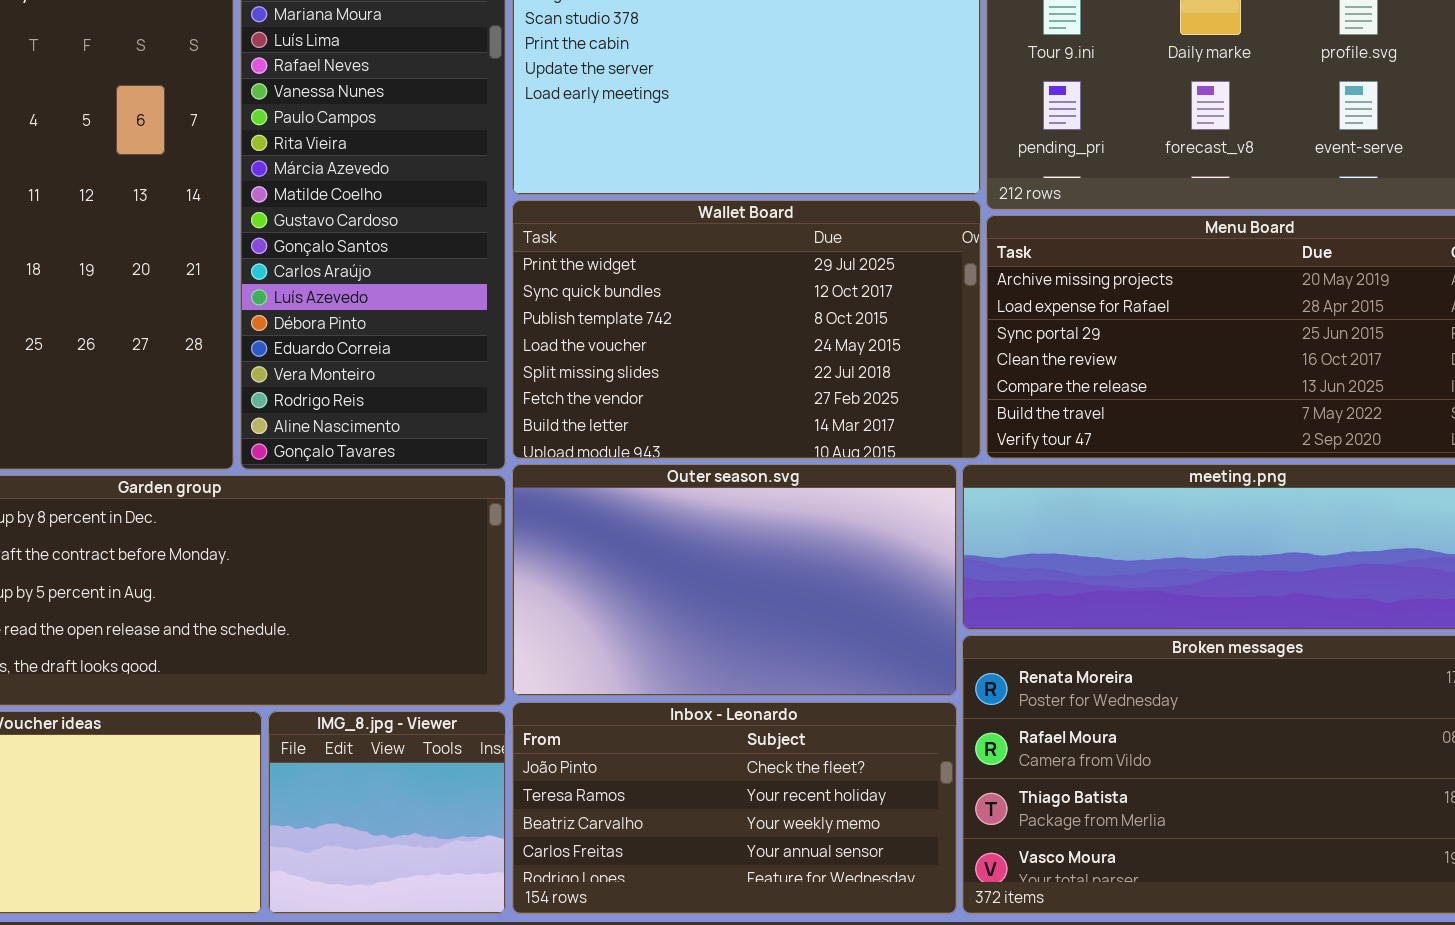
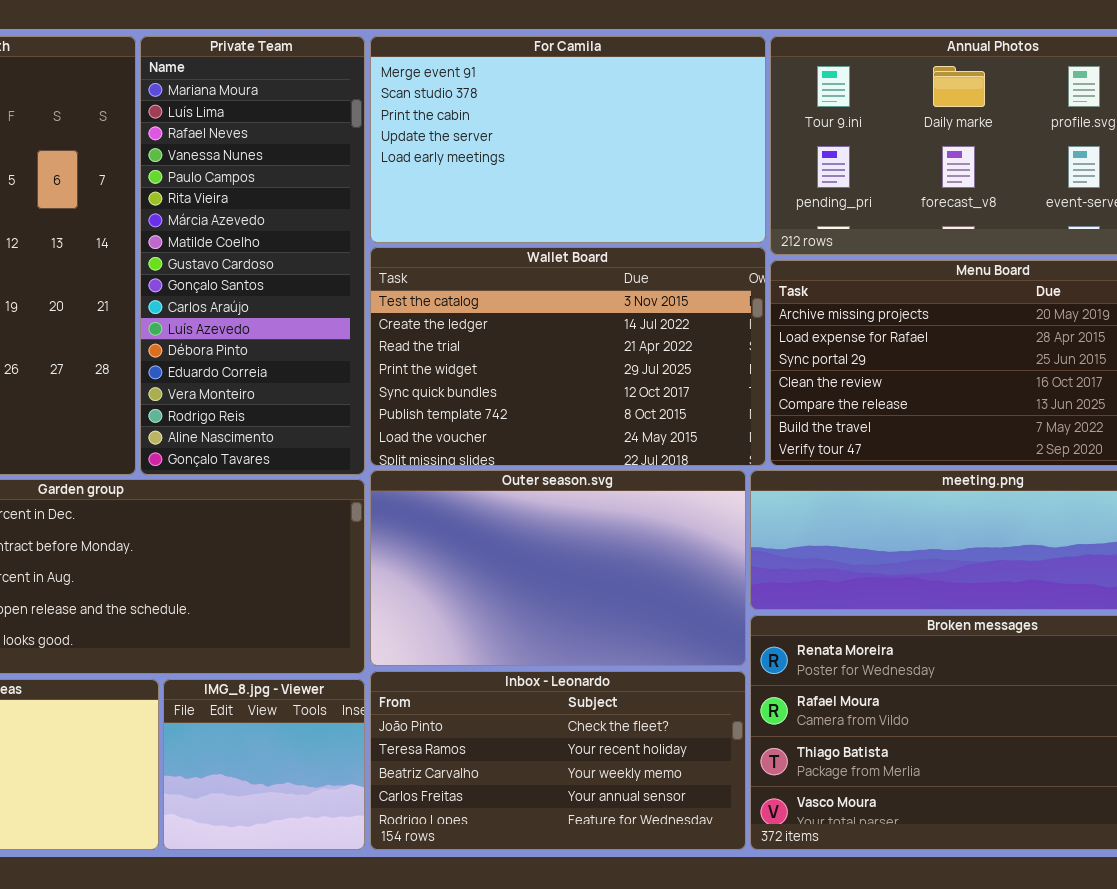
Wallet Board: [512,200,981,459] -> [370,247,766,466], scrolled up 3 rows

